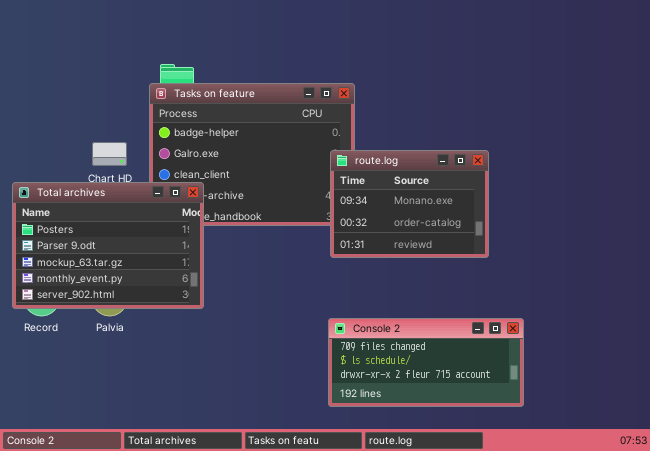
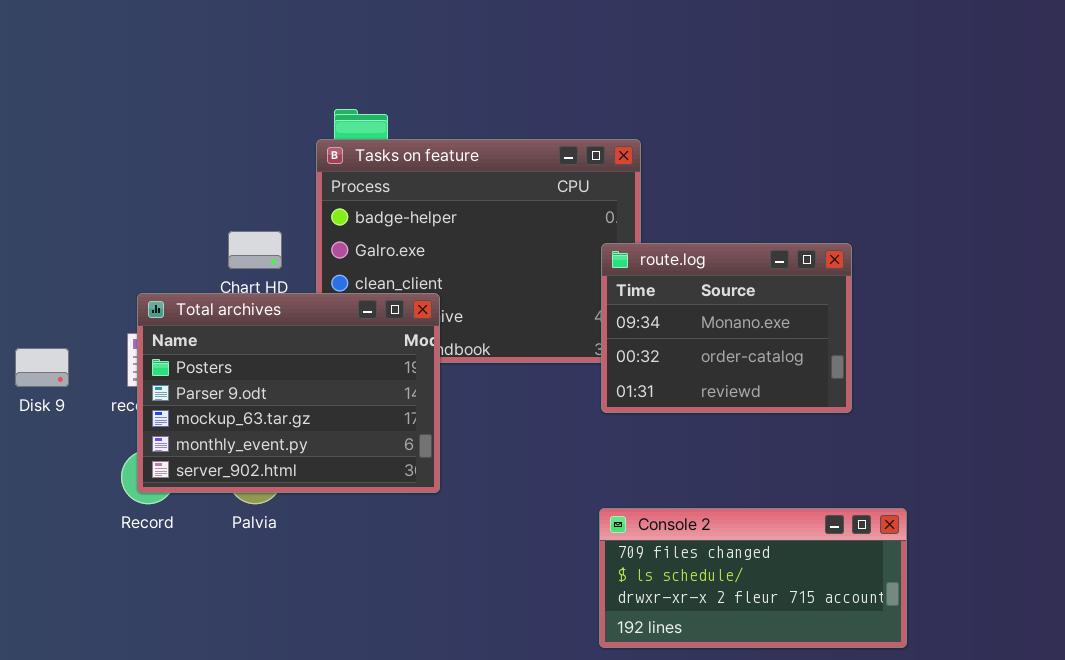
Total archives: [12,182,204,309] -> [137,293,440,493], moved

